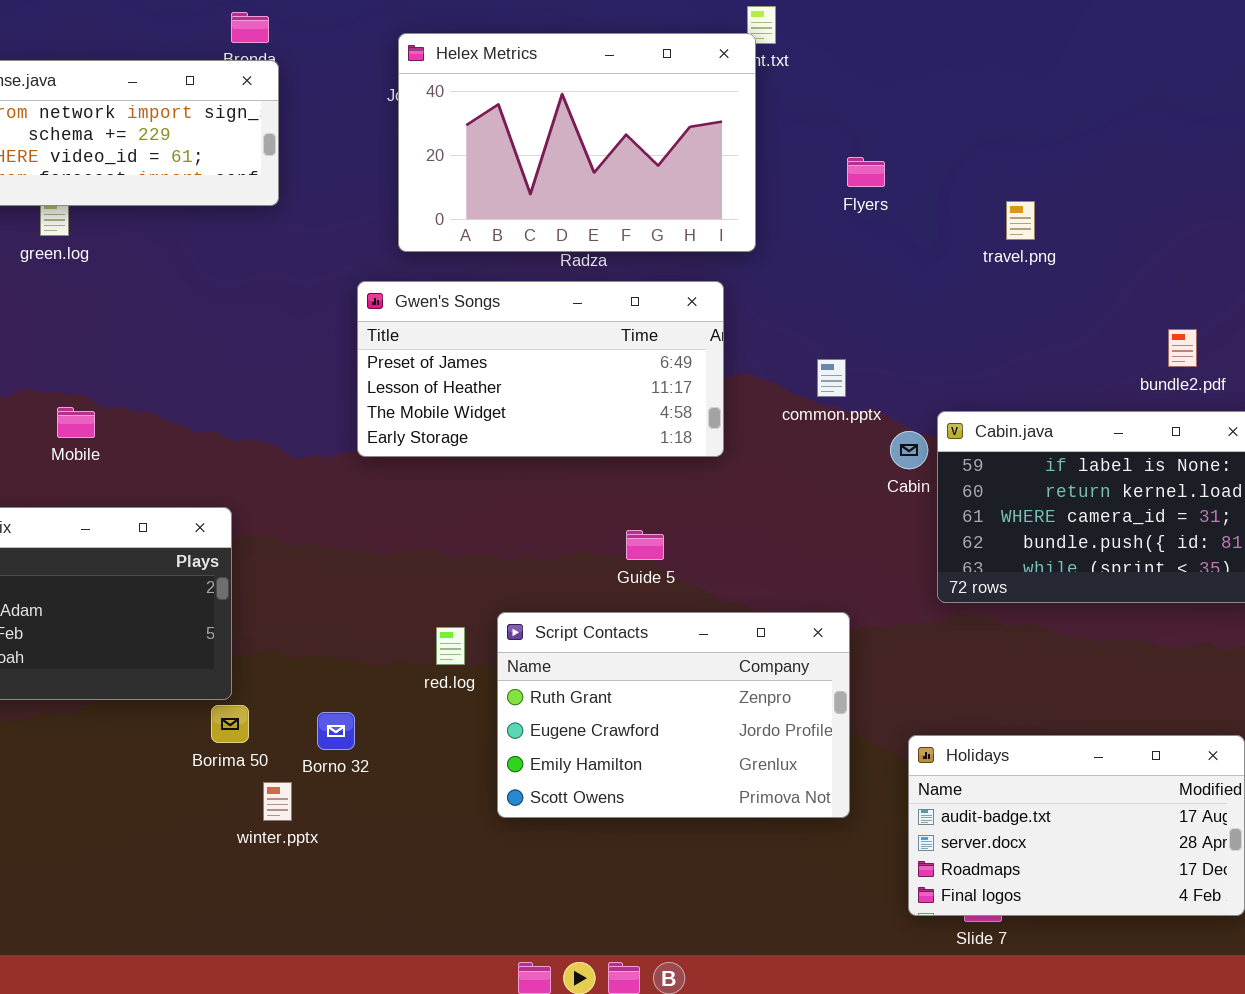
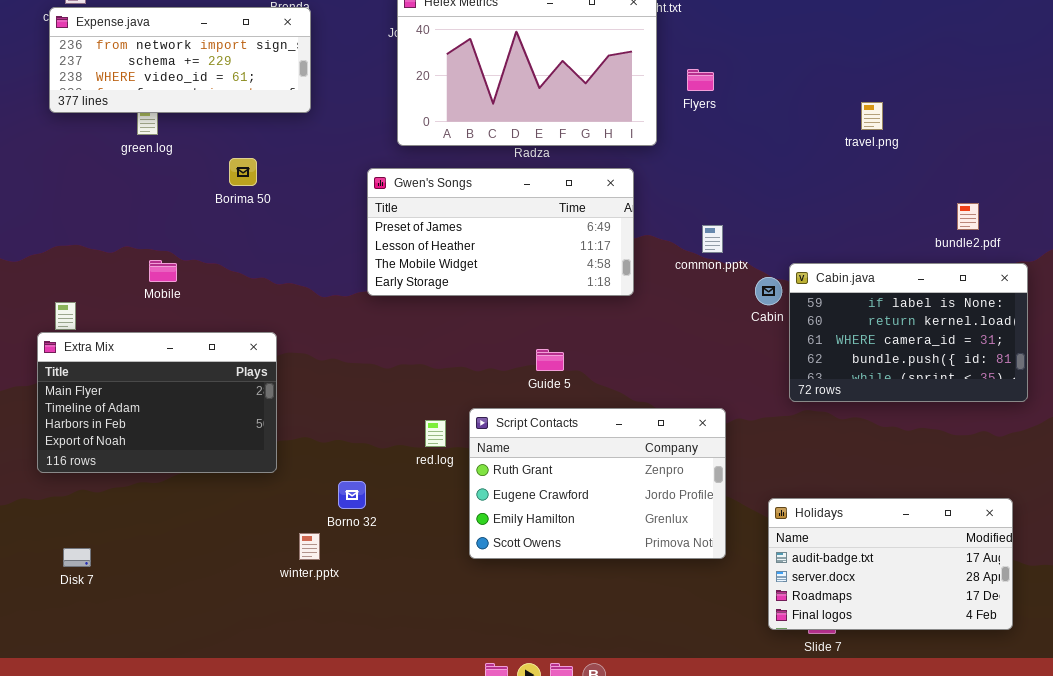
Flyers: [847,157,885,187] -> [687,69,714,91], moved
travel.png: [1006,201,1035,240] -> [861,102,883,130], moved
Guide 5: [626,530,664,560] -> [536,349,564,371], moved
Borima 50: [211,705,249,743] -> [229,158,257,186], moved

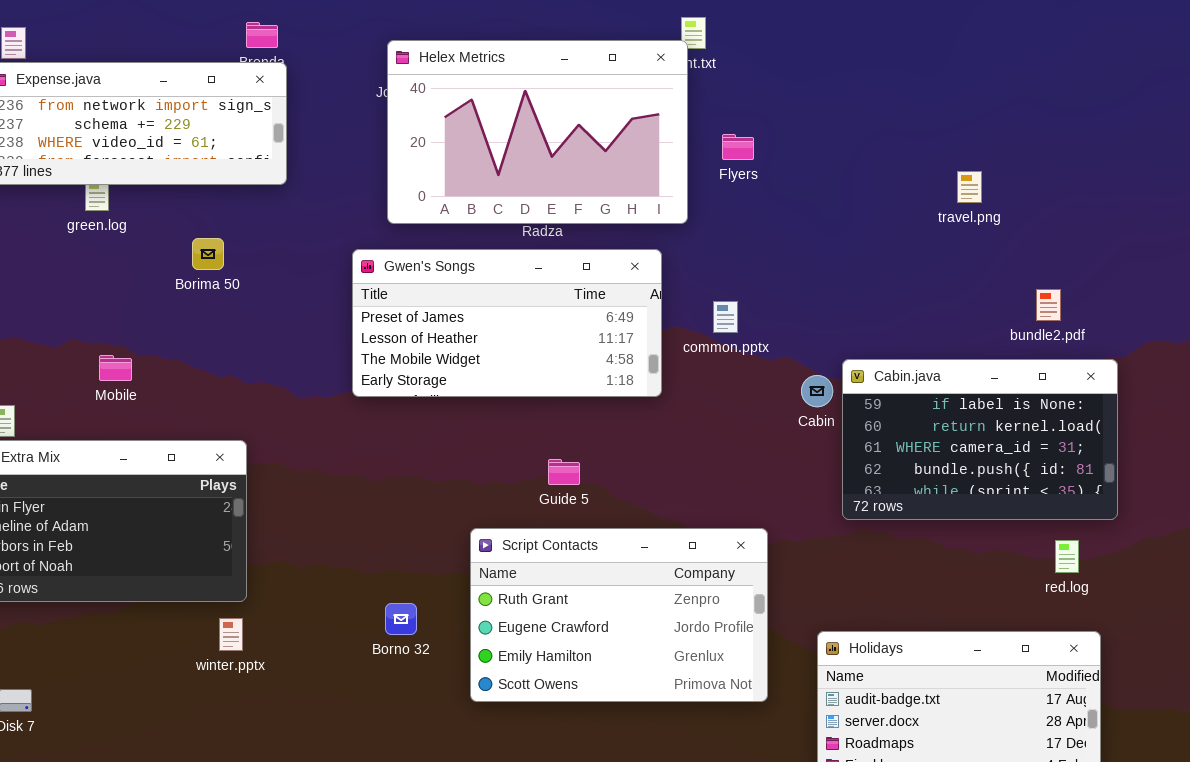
travel.png: [861,102,883,130] -> [957,171,982,203], moved
common.pptx: [702,225,723,253] -> [713,301,738,333], moved
red.log: [425,420,446,447] -> [1055,540,1079,573], moved
Borno 32: [338,481,366,509] -> [385,603,417,635], moved
winter.pptx: [299,533,320,560] -> [219,618,243,651], moved

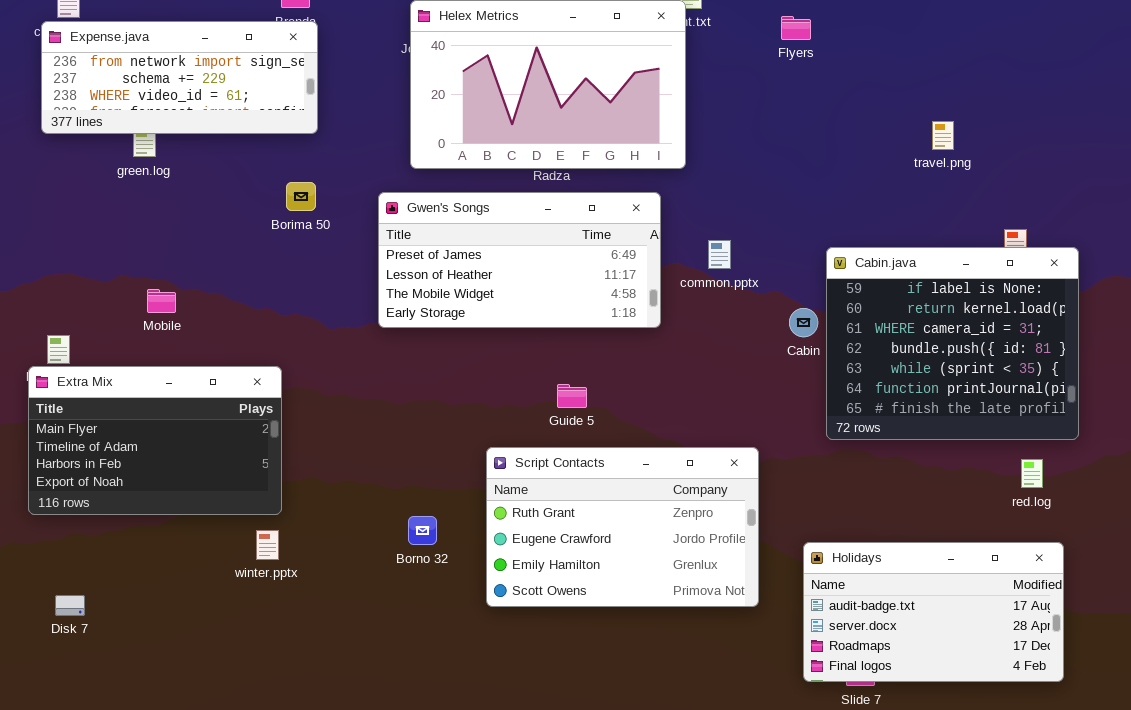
Flyers: [722,134,754,160] -> [781,16,811,40], moved
Borima 50: [192,238,224,270] -> [286,182,316,211], moved
Cabin.java: [842,359,1118,520] -> [826,247,1079,440], resized

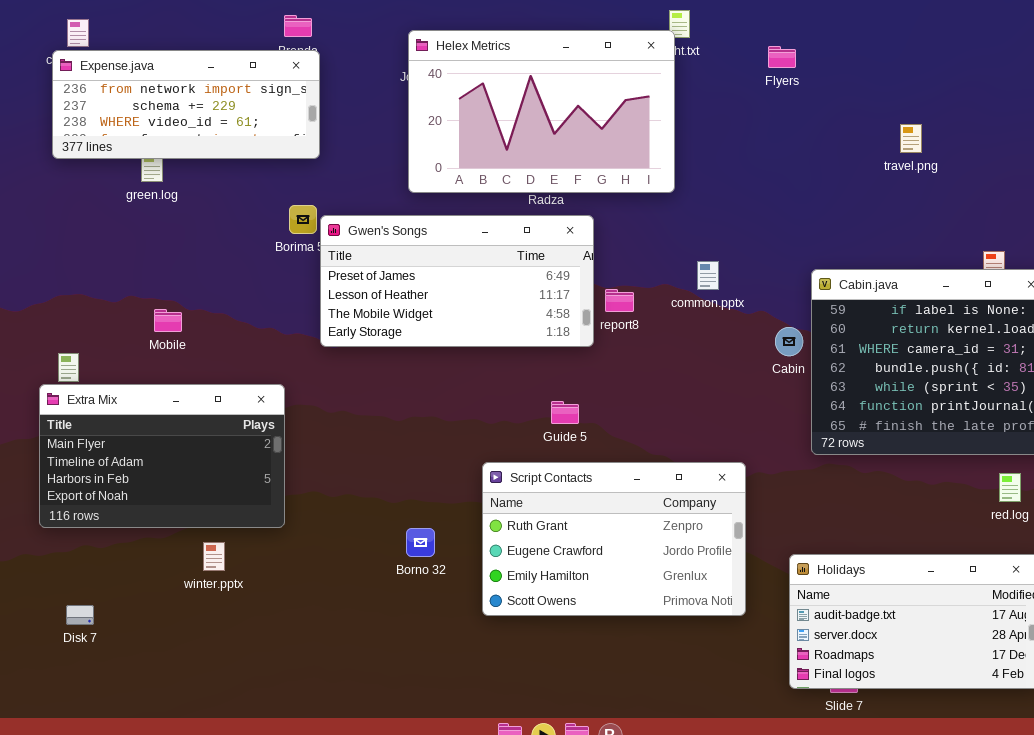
travel.png: [932,121,954,150] -> [900,124,922,153], moved
Gwen's Songs: [378,192,661,328] -> [320,215,594,347], moved
winter.pptx: [256,530,279,560] -> [203,542,225,571], moved

